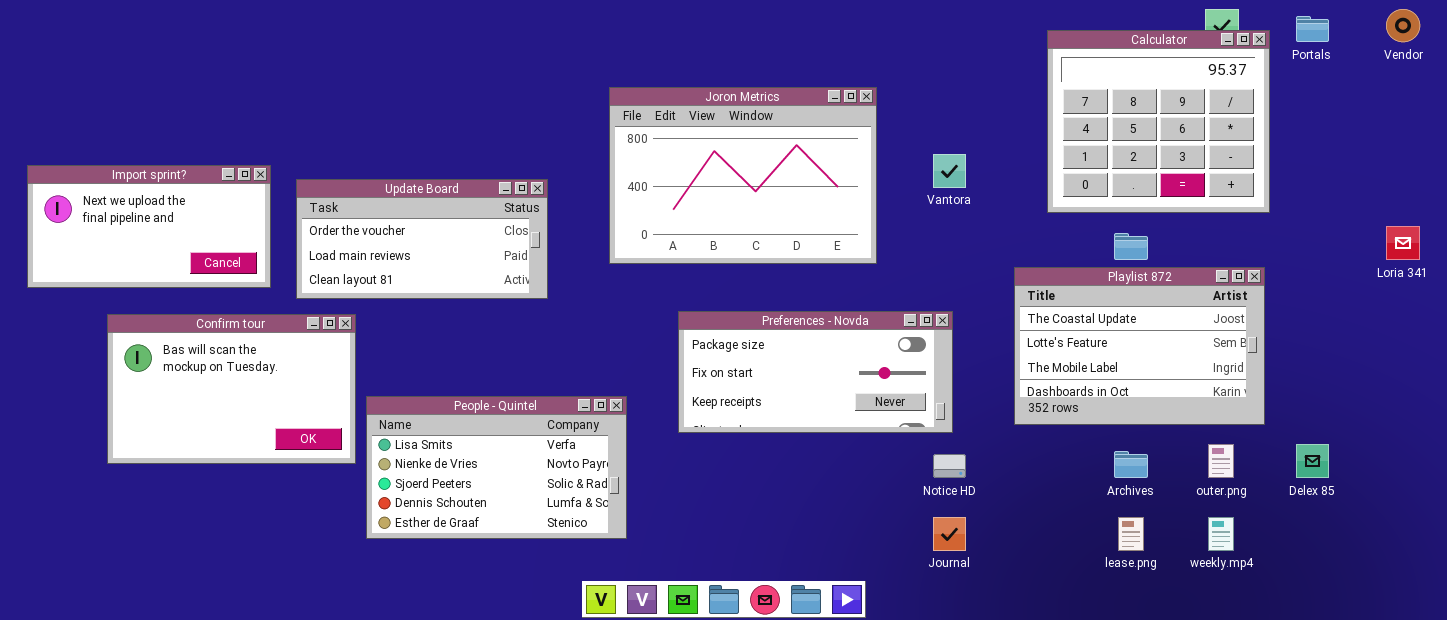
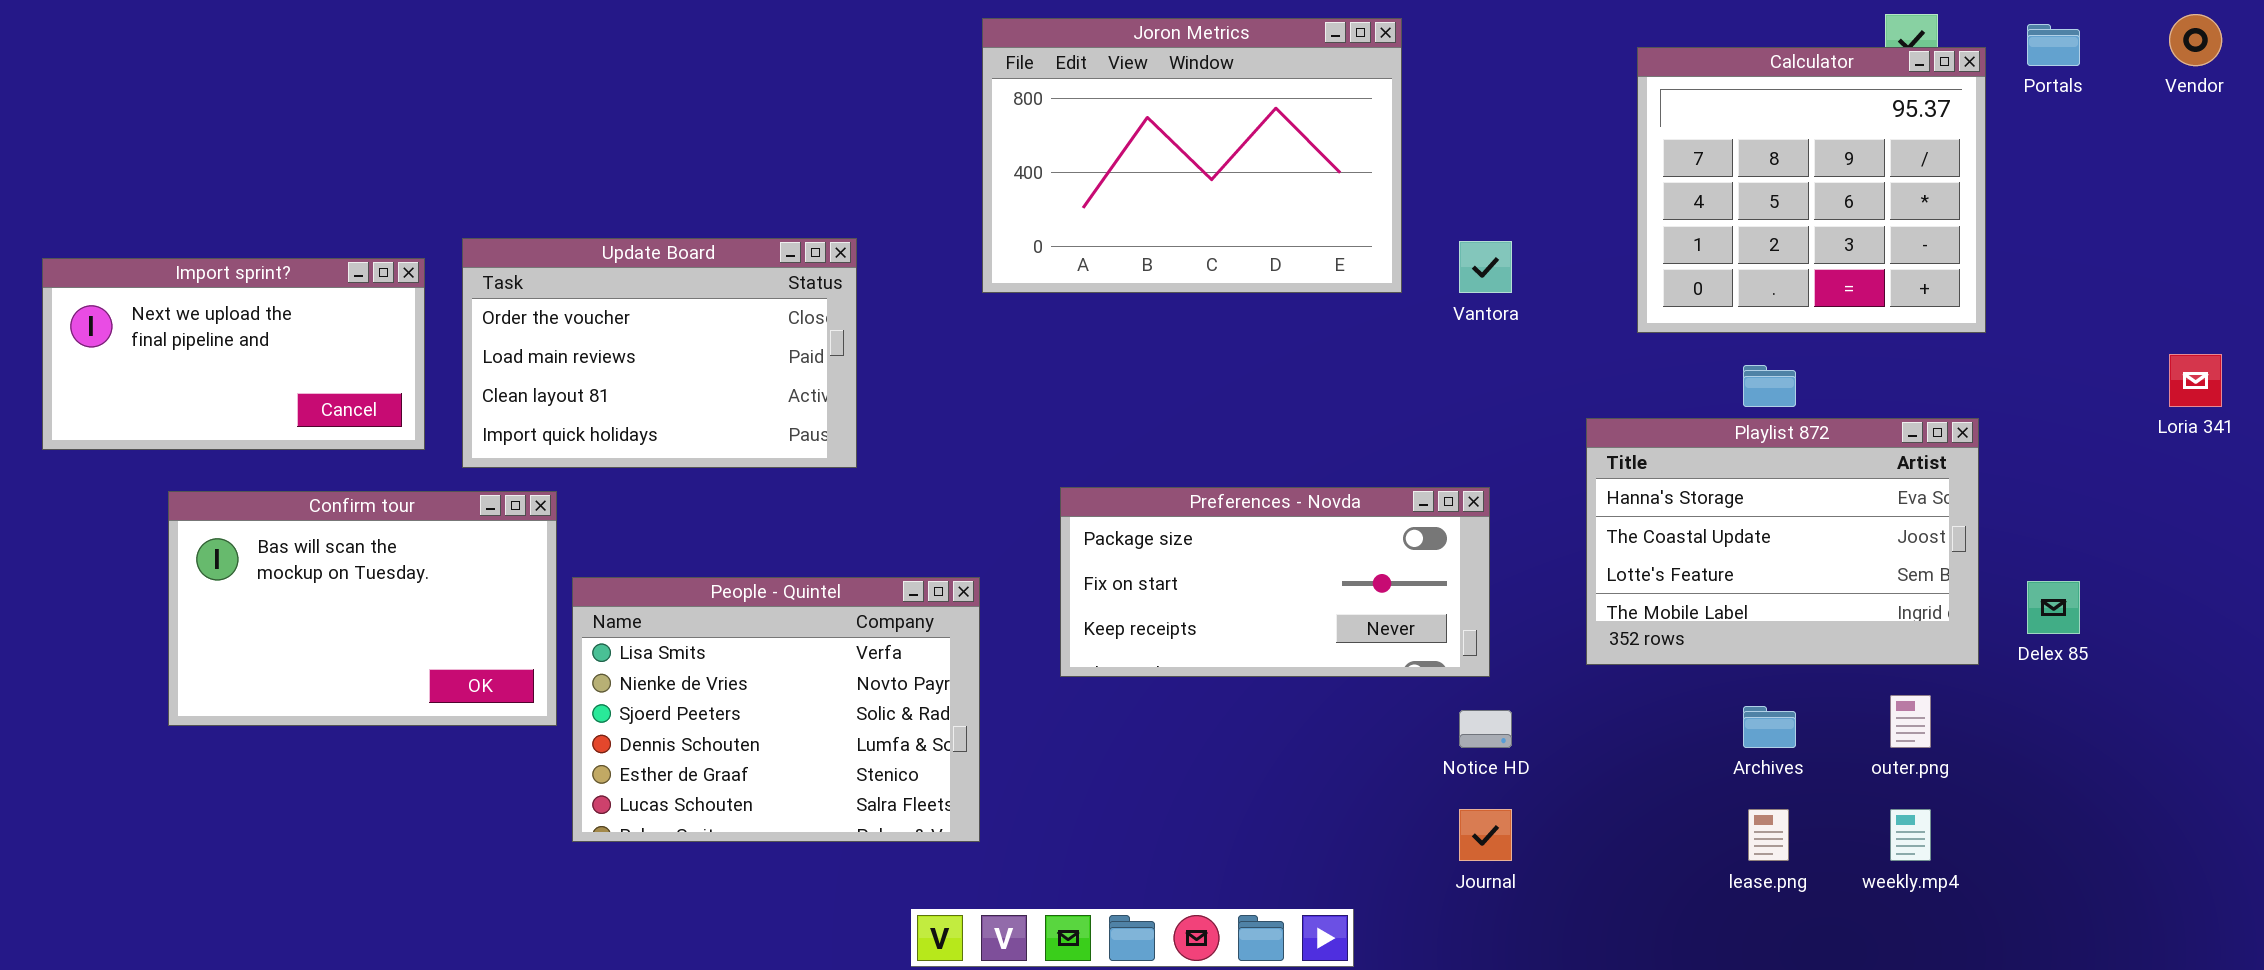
Joron Metrics: [609,87,877,264] -> [982,18,1402,293], moved
Update Board: [296,179,548,299] -> [462,238,857,468], resized
Playlist 872: [1014,267,1265,425] -> [1586,418,1979,665], scrolled up 1 row
People - Quintel: [366,396,627,539] -> [572,577,980,842], resized
Delex 85: [1296,444,1329,478] -> [2027,581,2080,634], moved

